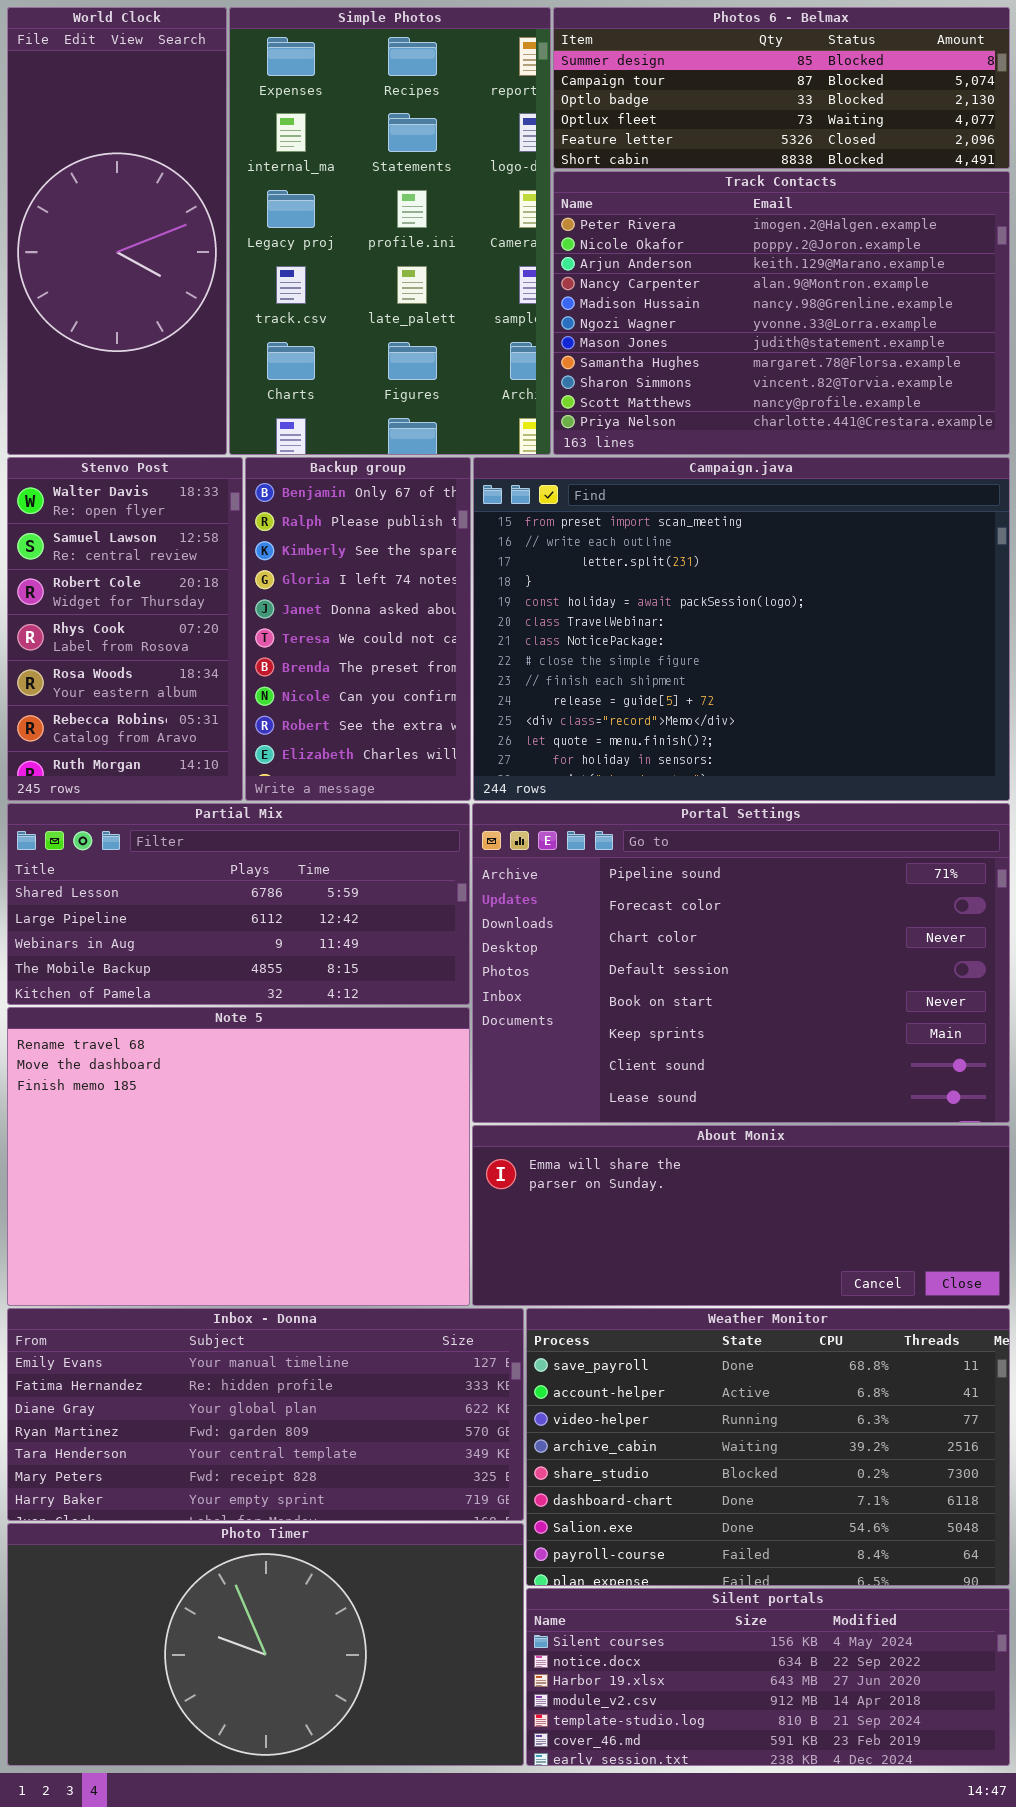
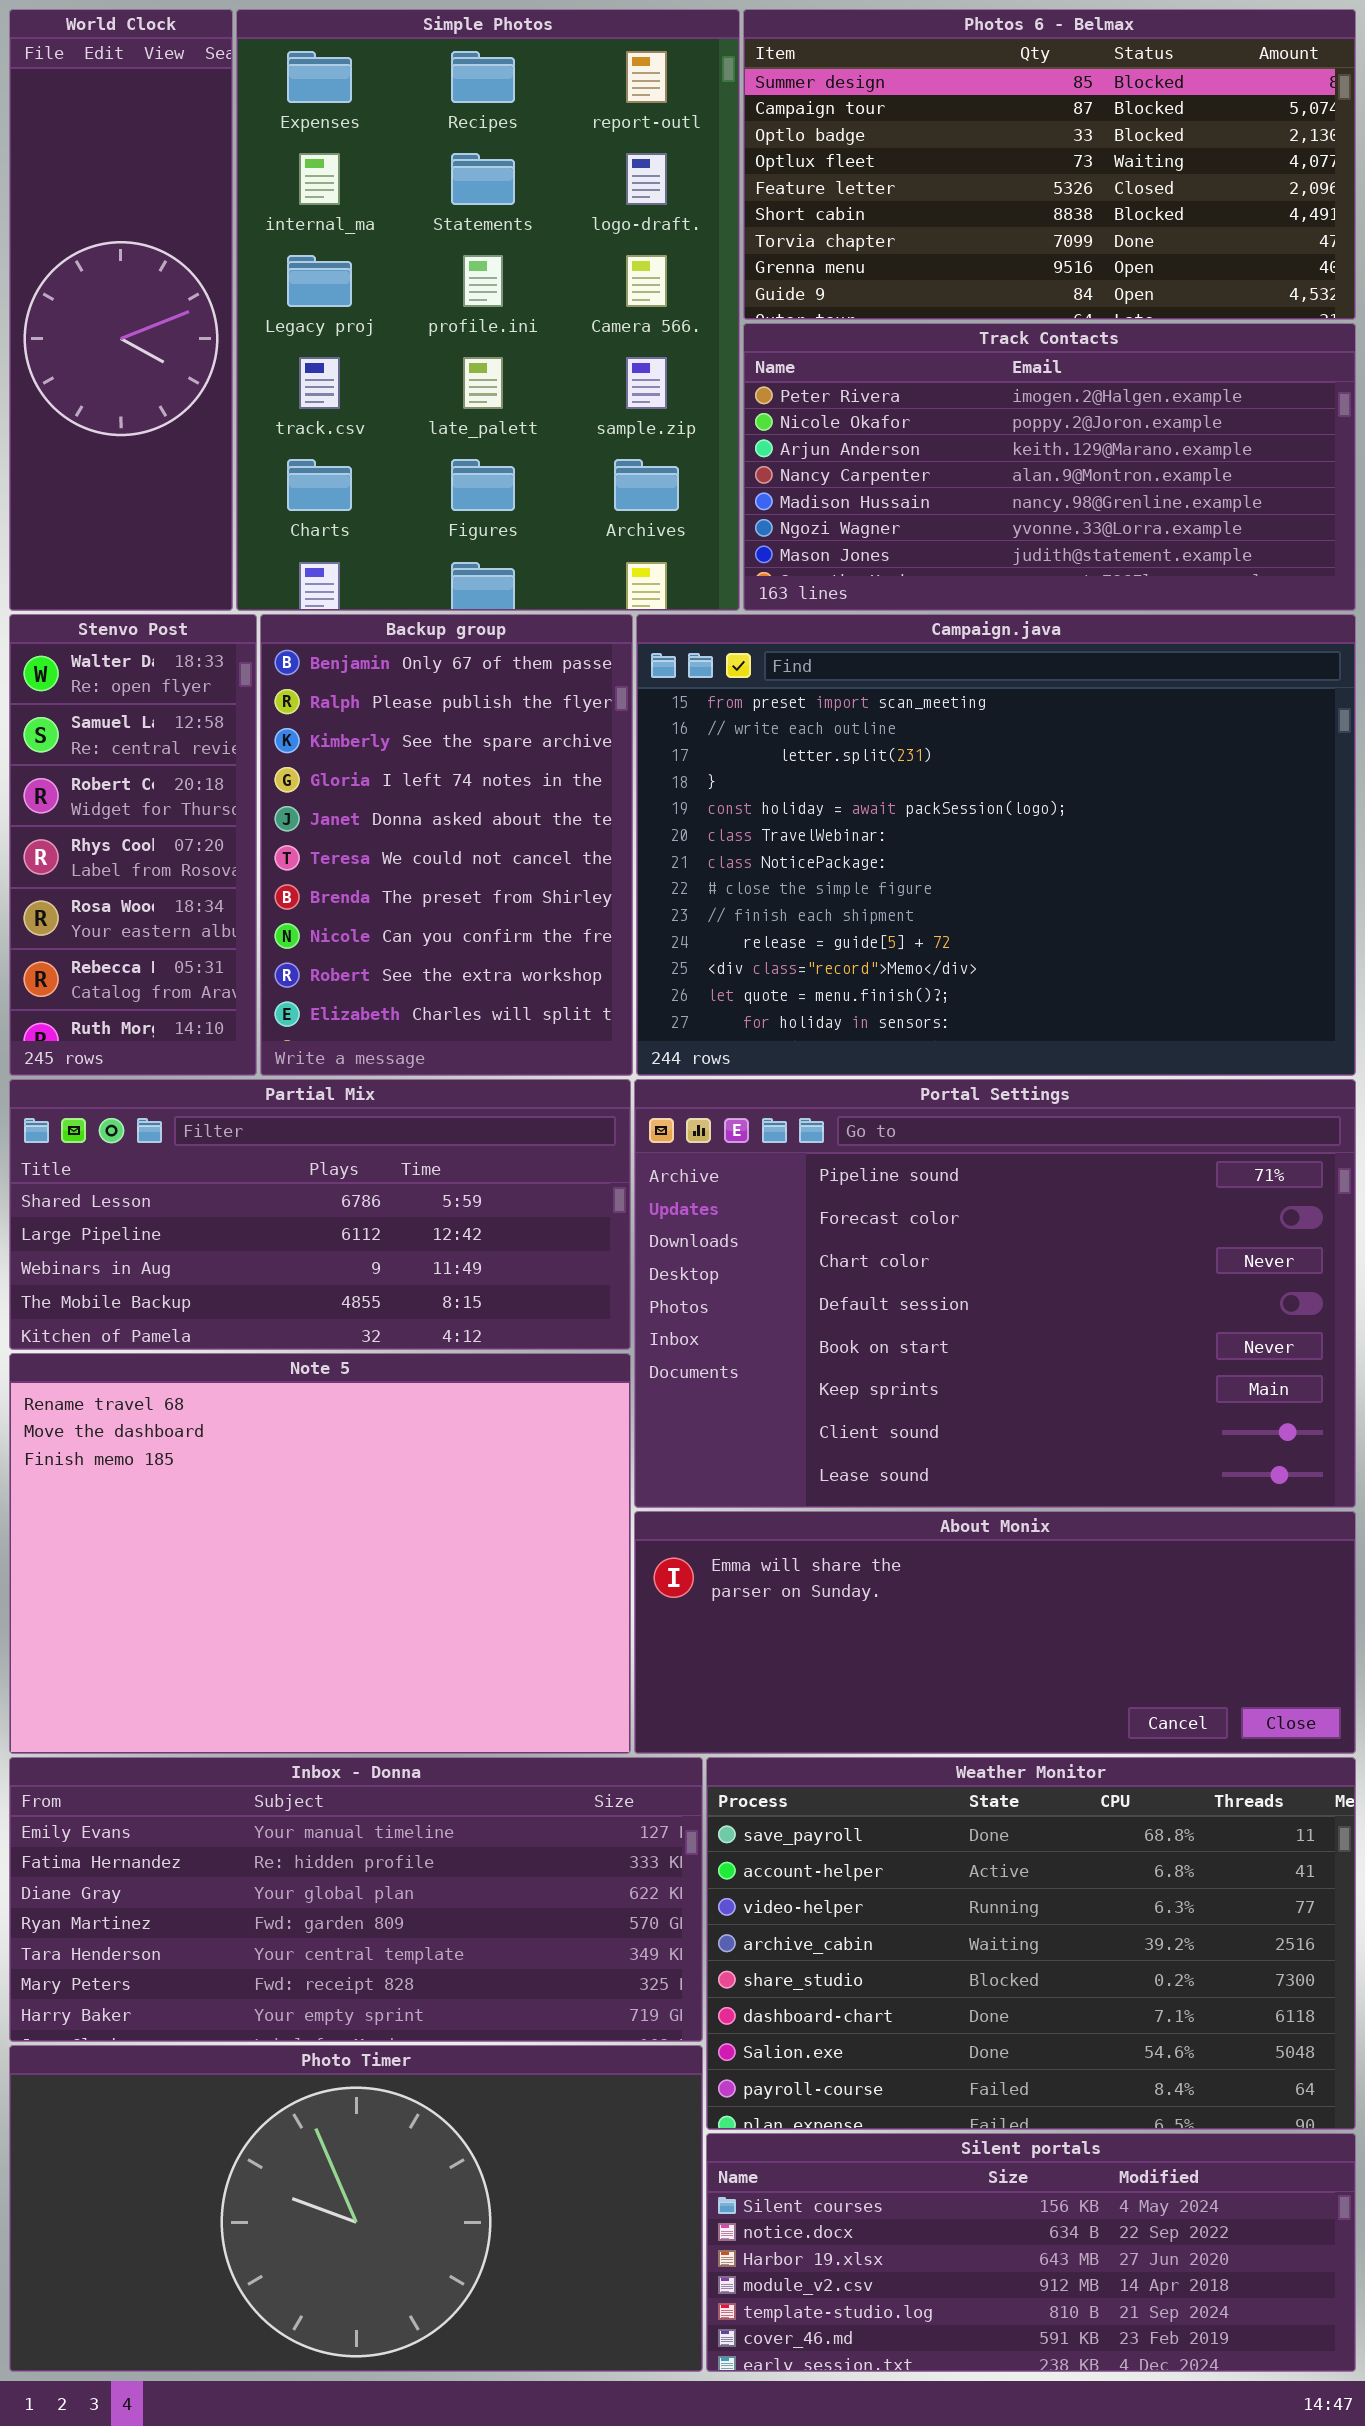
World Clock: [7,7,227,455] -> [9,9,233,611], resized
Simple Photos: [229,7,551,455] -> [236,9,740,611], resized
Photos 6 - Belmax: [553,7,1010,169] -> [743,9,1356,320], resized
Track Contacts: [553,171,1010,455] -> [743,323,1356,611], resized
Stenvo Post: [7,457,243,801] -> [9,614,257,1076], resized
Backup group: [245,457,471,801] -> [260,614,633,1076], resized

